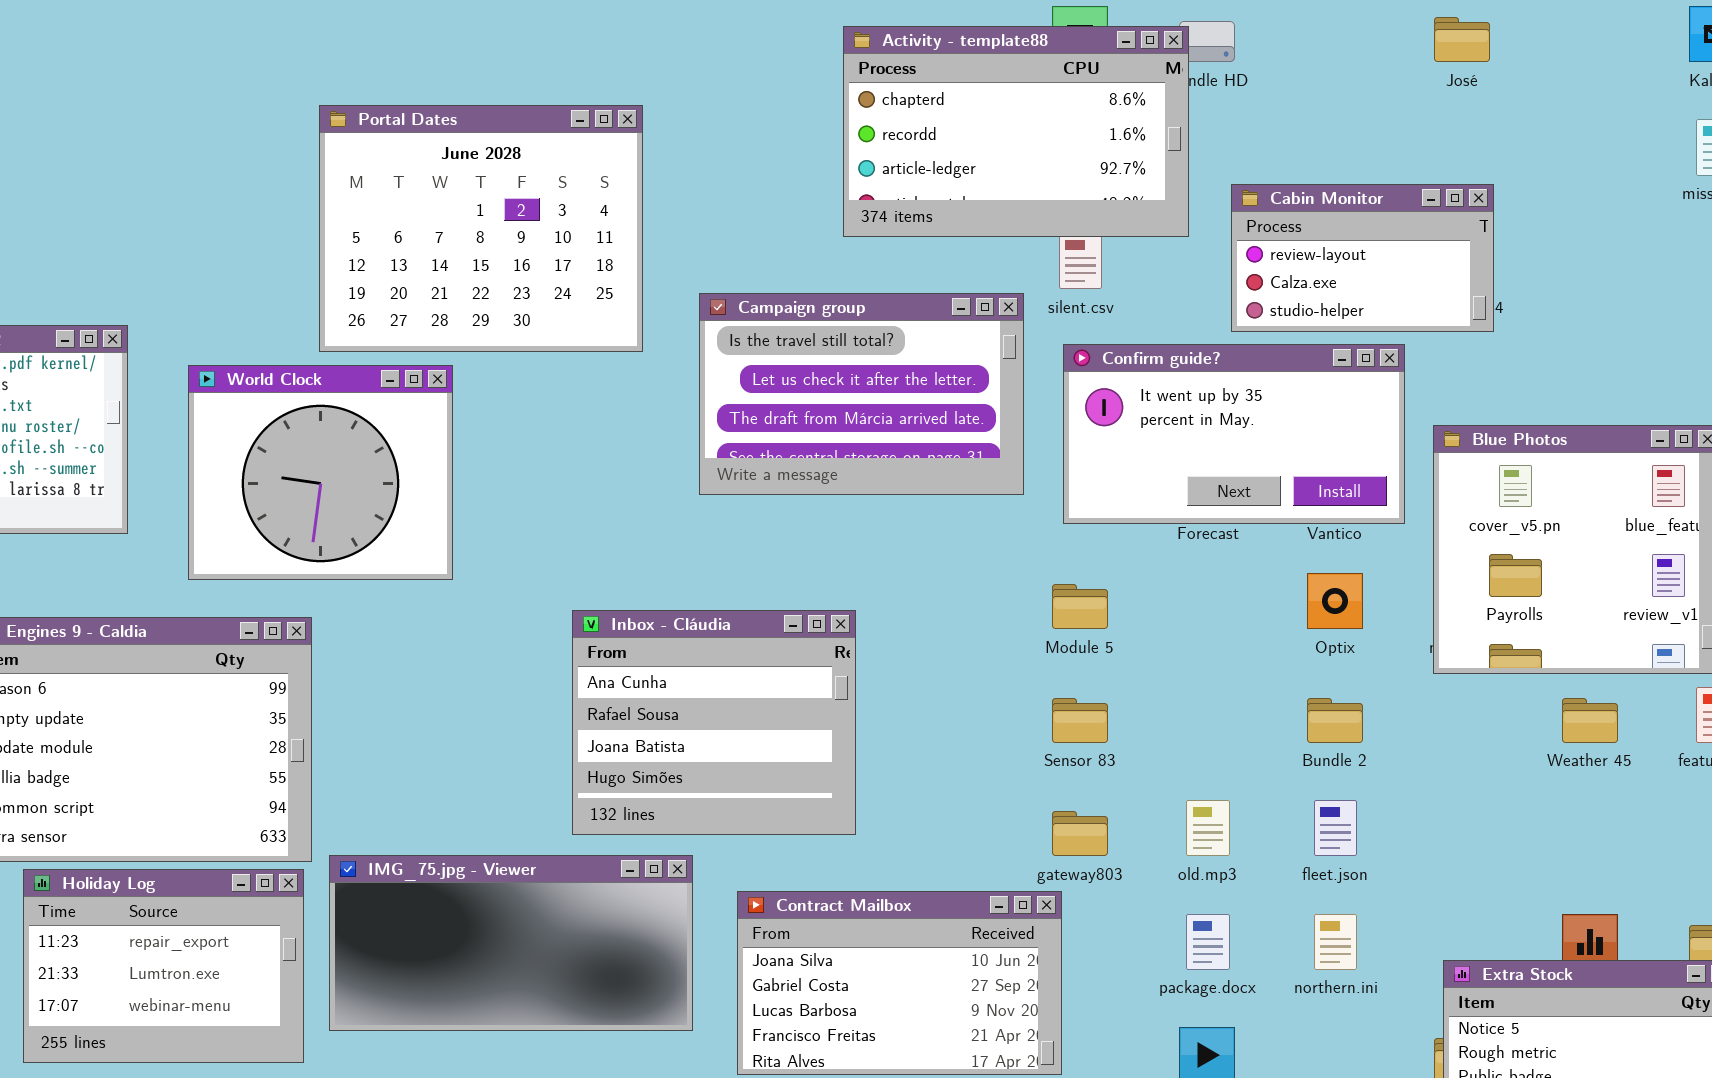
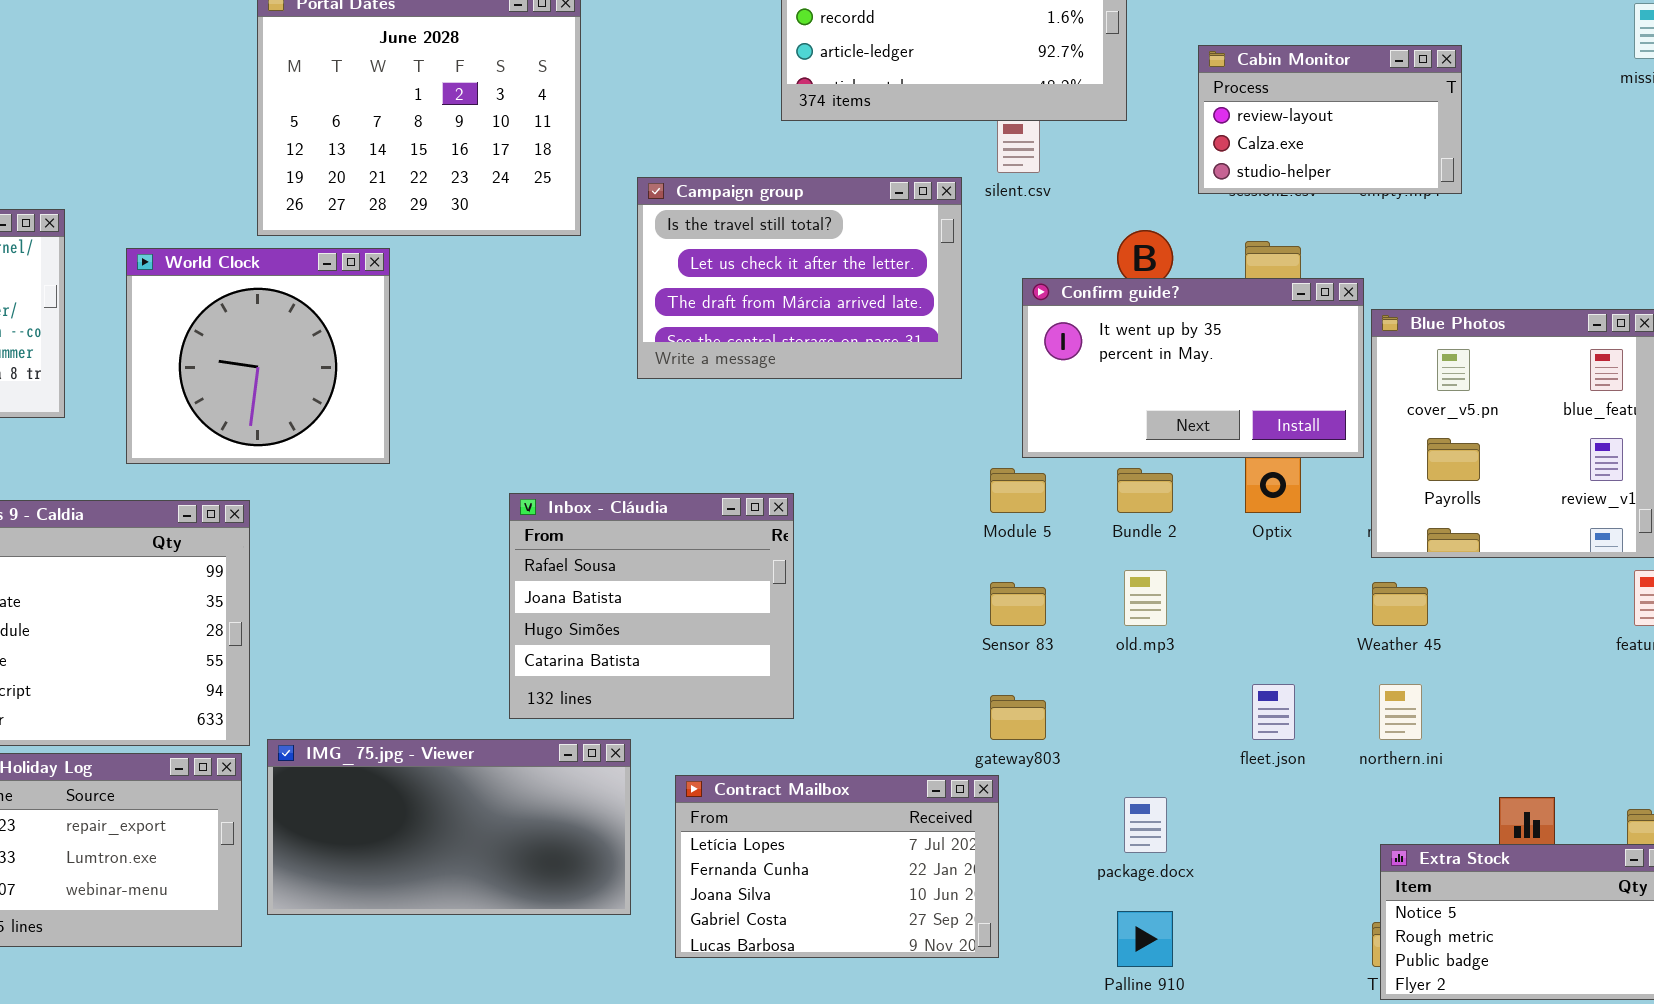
Cabin Monitor: [1231,184,1494,332] -> [1198,45,1462,194], moved
Confirm guide?: [1063,344,1405,524] -> [1022,278,1364,458], moved
Inbox - Cláudia: [572,610,856,835] -> [509,493,794,719], scrolled down 1 row
Bundle 2: [1307,698,1363,743] -> [1117,468,1173,513], moved
Weather 45: [1562,698,1618,743] -> [1372,582,1428,626], moved
old.mp3: [1186,800,1230,856] -> [1124,570,1167,626], moved
Contract Mailbox: [737,891,1062,1075] -> [675,775,999,958], scrolled up 2 rows
northern.ini: [1314,914,1357,970] -> [1379,684,1422,740], moved

